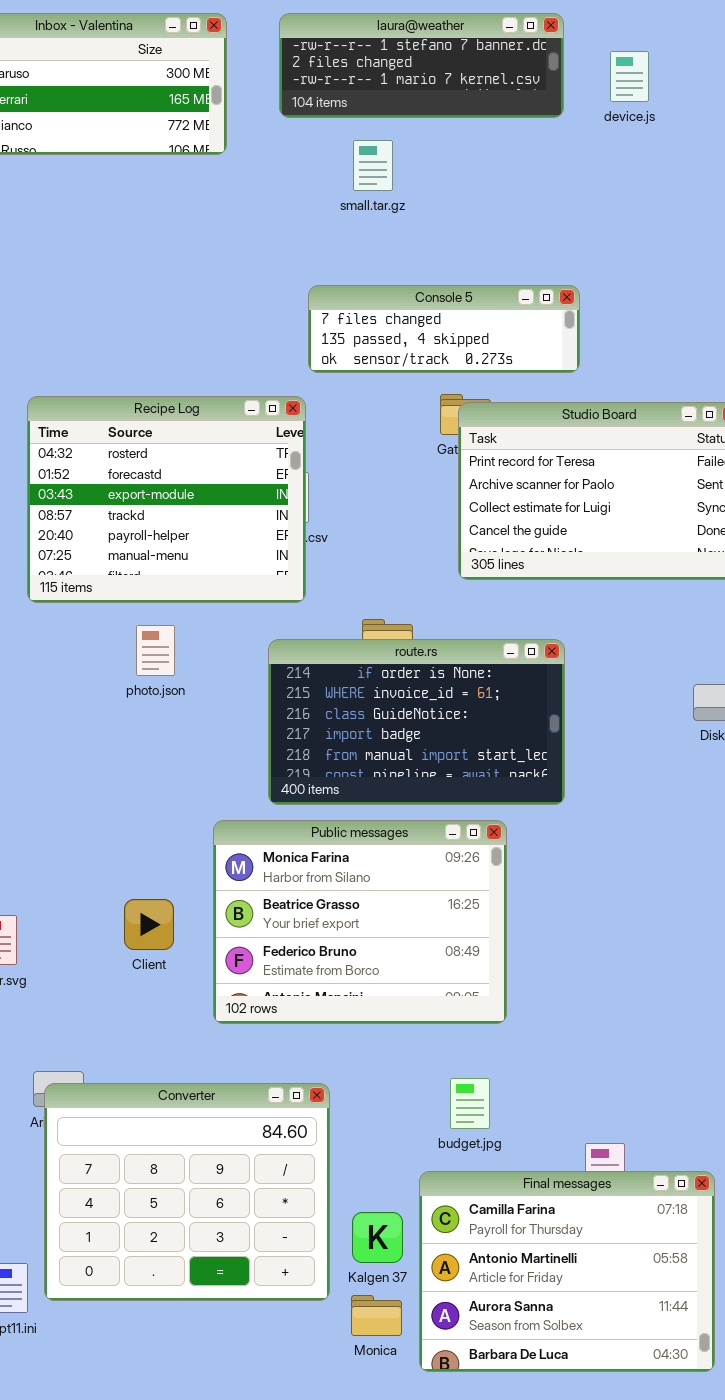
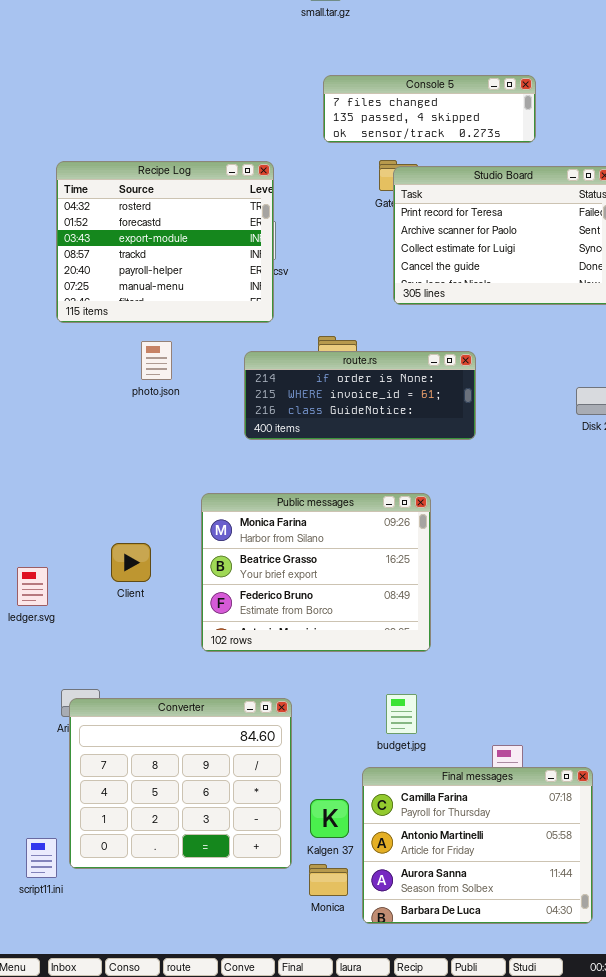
Console 5: [308,285,580,373] -> [323,75,536,143], moved
route.rs: [268,639,565,805] -> [244,351,476,440], resized
Client: [124,899,174,950] -> [111,543,151,582], moved

